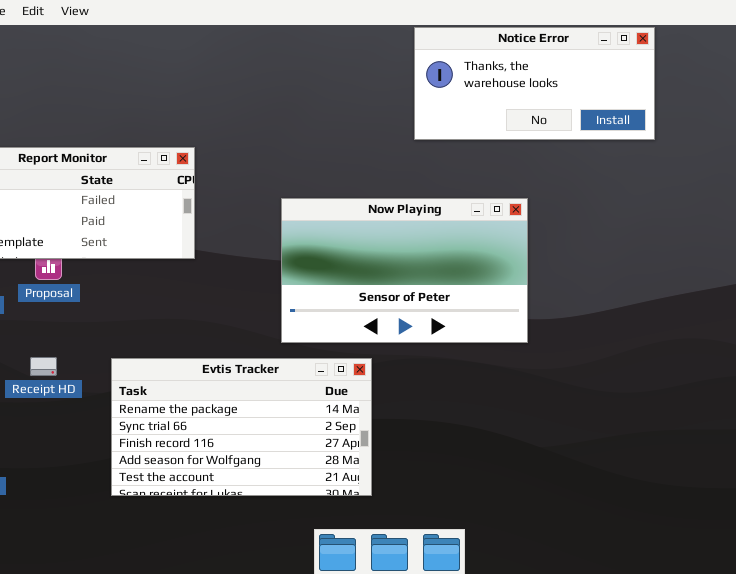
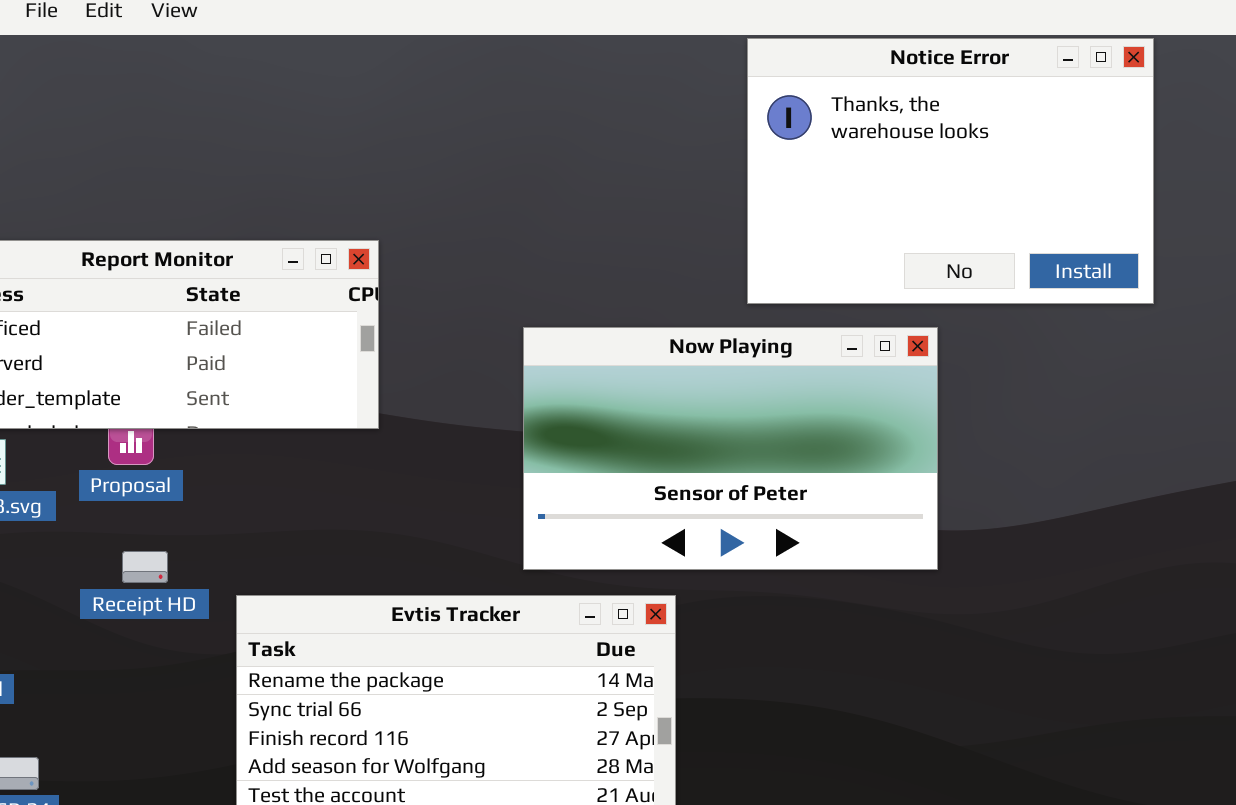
Notice Error: [414,27,655,140] -> [747,38,1154,304], resized
Receipt HD: [30,357,57,376] -> [122,551,168,583], moved

